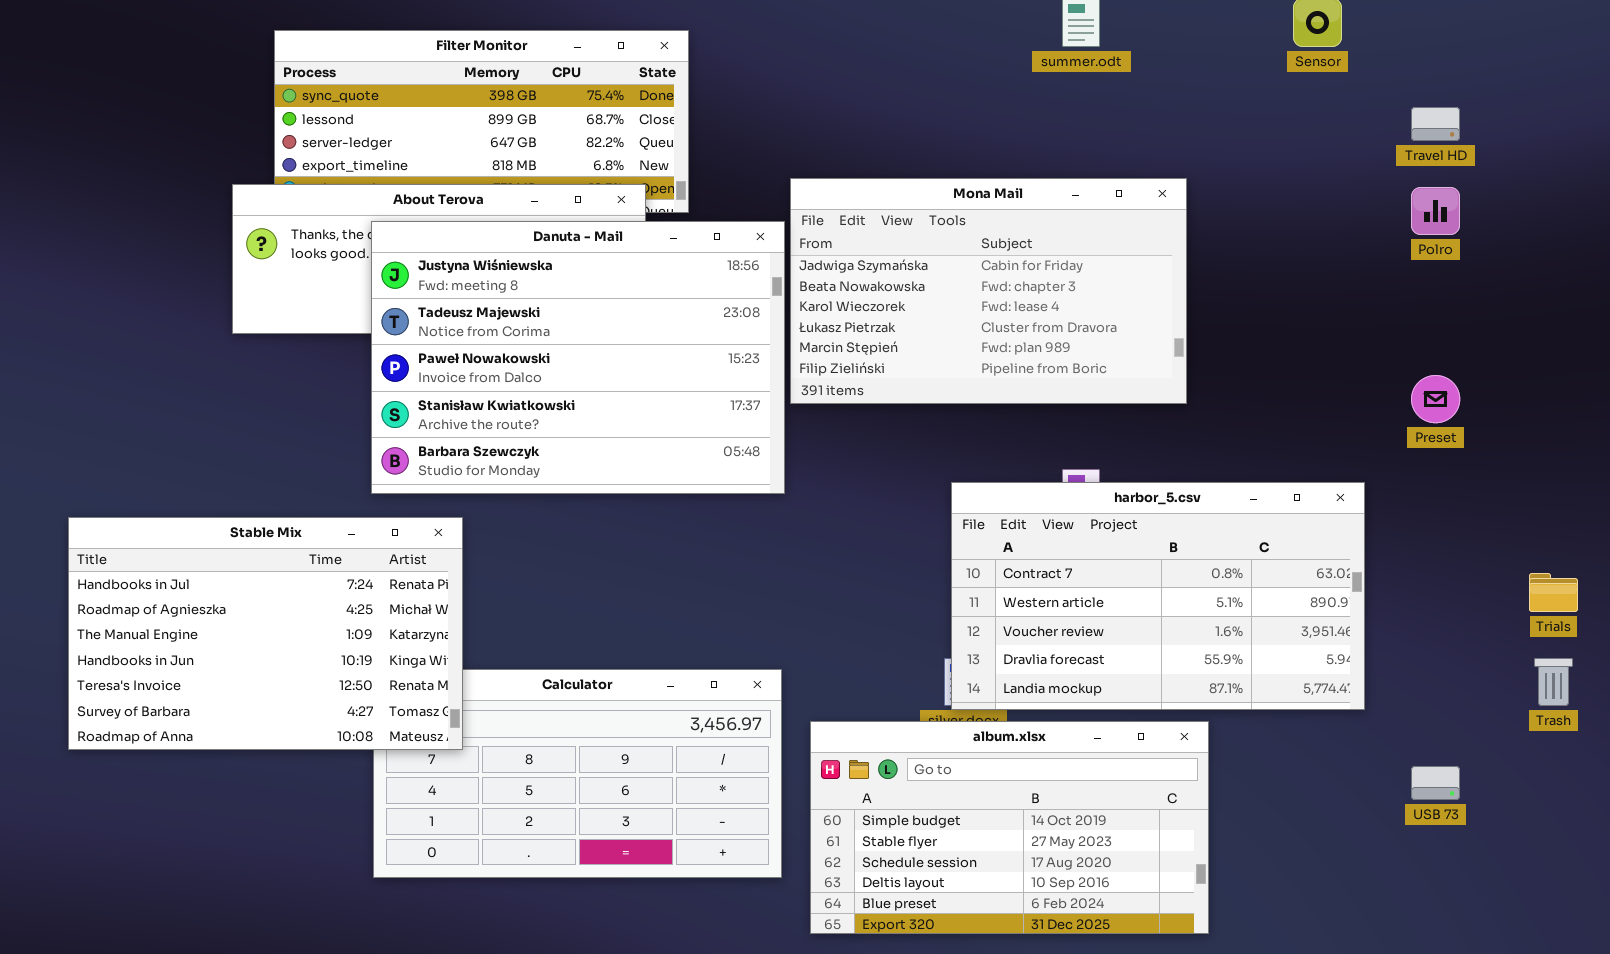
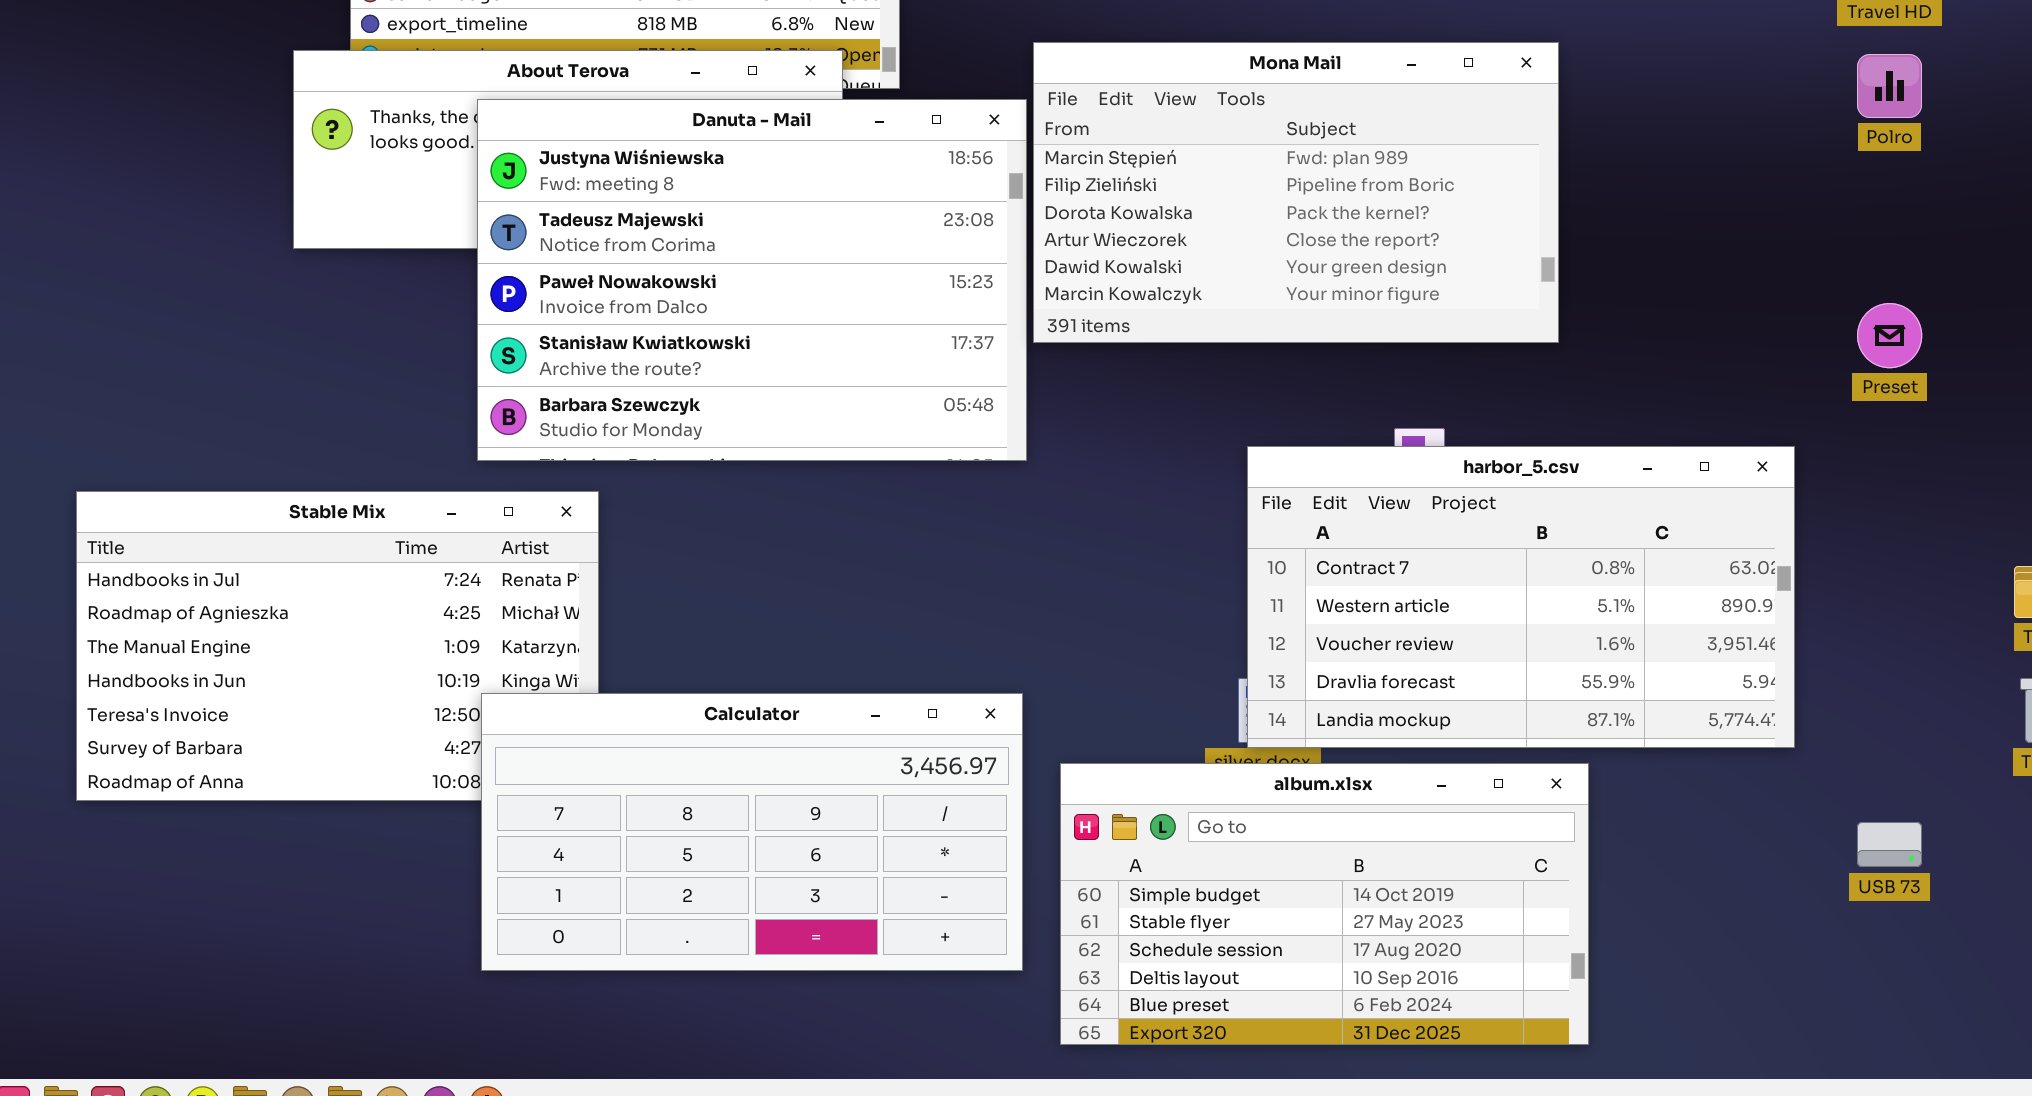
Mona Mail: [790,178,1187,404] -> [1033,42,1559,343], scrolled down 4 rows
Calculator: [373,669,782,878] -> [481,693,1023,971], raised

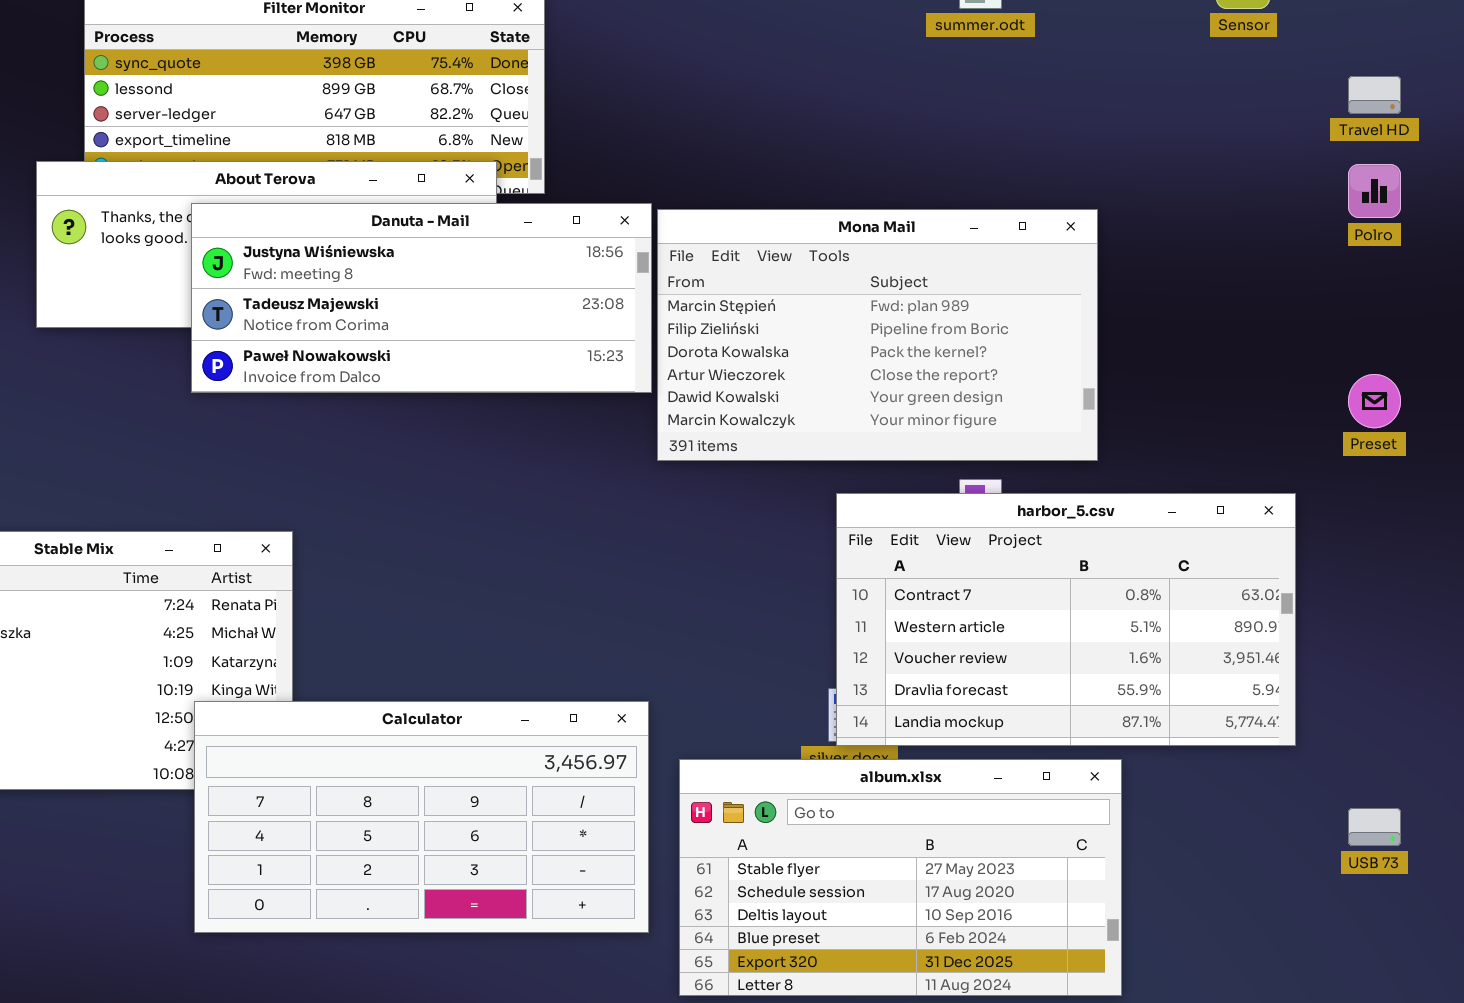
Mona Mail: [1033,42,1559,343] -> [657,209,1098,461], moved
Danuta - Mail: [477,99,1027,461] -> [191,203,652,393], resized
album.xlsx: [1060,763,1589,1045] -> [679,759,1122,996], scrolled down 1 row

